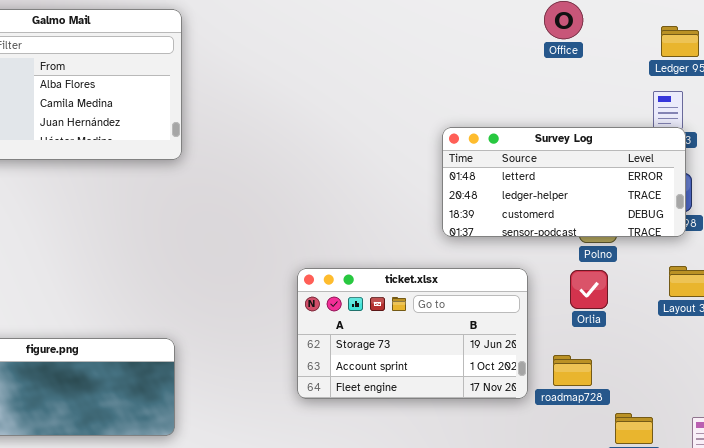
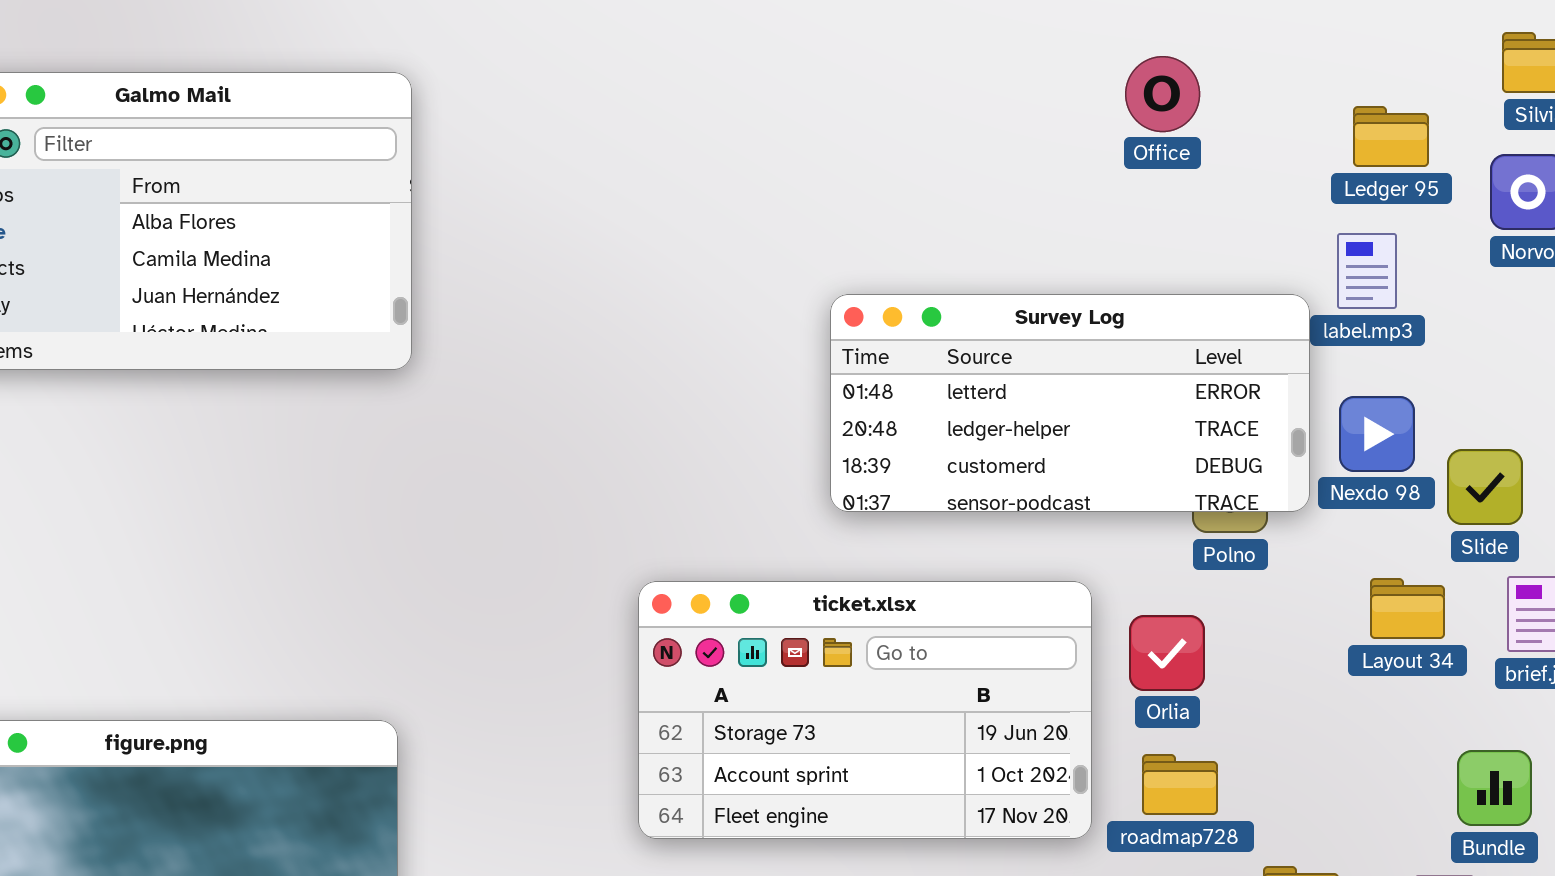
Survey Log: [442,127,686,237] -> [830,294,1310,512], moved
Orlia: [570,270,608,309] -> [1129,615,1205,691], moved

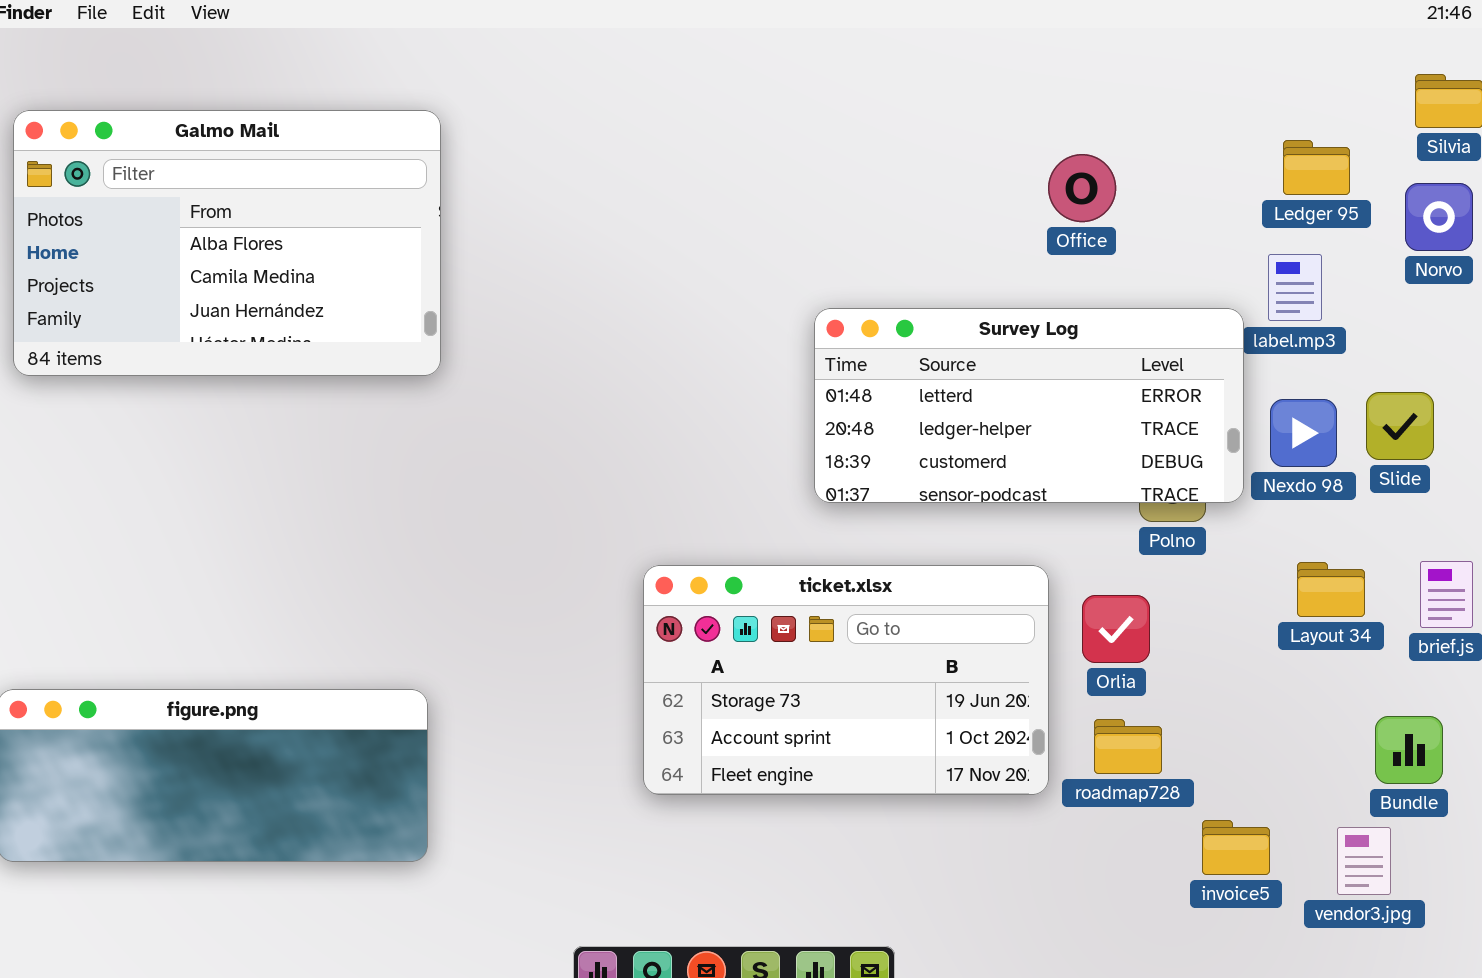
Office: [1125,56,1200,132] -> [1048,154,1116,222], moved
Slide: [1447,449,1523,525] -> [1366,392,1434,460], moved

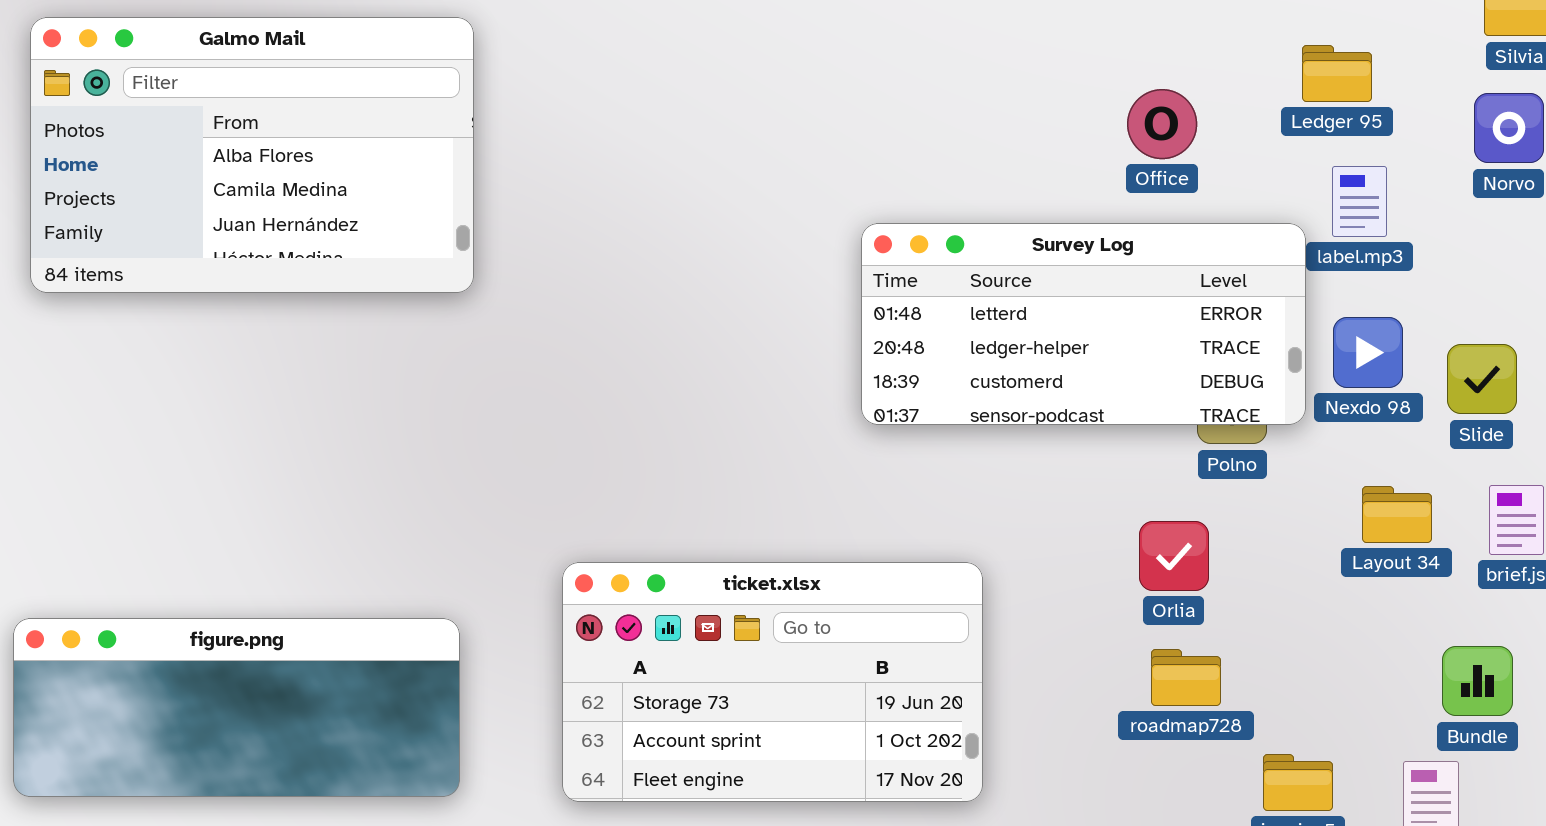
Ledger 95: [1283,140,1350,195] -> [1302,45,1372,102], moved
Office: [1048,154,1116,222] -> [1127,89,1197,159], moved
Slide: [1366,392,1434,460] -> [1447,344,1517,414], moved
ticket.xlsx: [643,565,1049,795] -> [562,562,983,802], moved

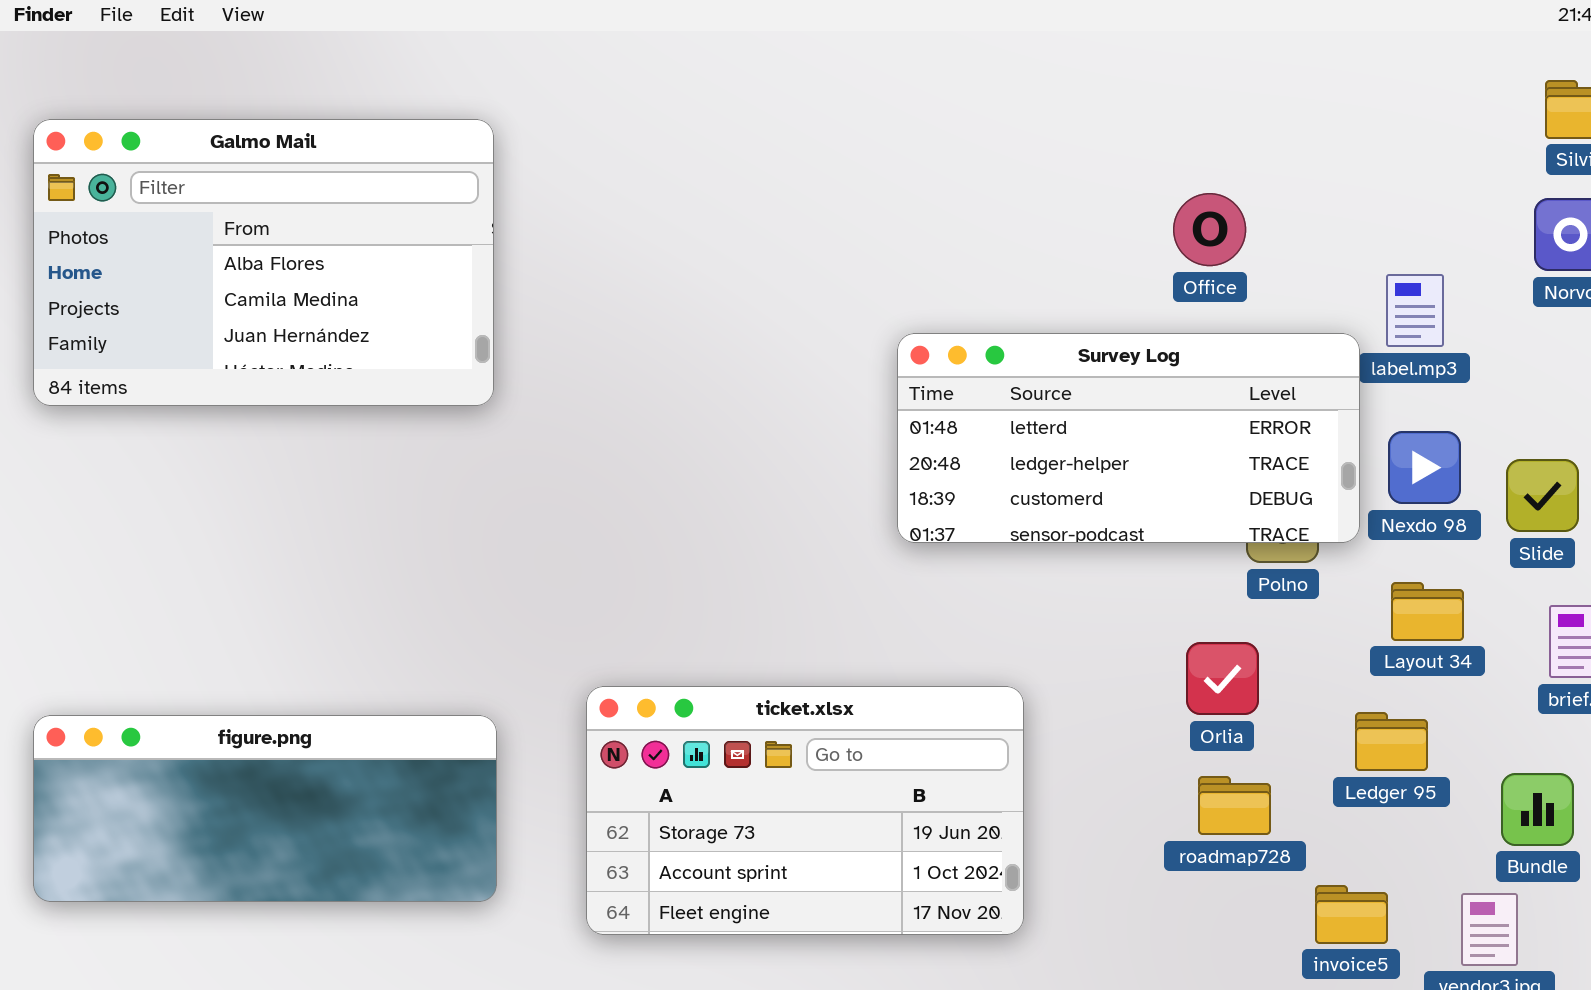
Ledger 95: [1302,45,1372,102] -> [1355,712,1428,771], moved
Layout 34: [1362,486,1432,543] -> [1391,582,1464,641], moved
figure.png: [13,618,460,797] -> [33,715,497,902], moved

